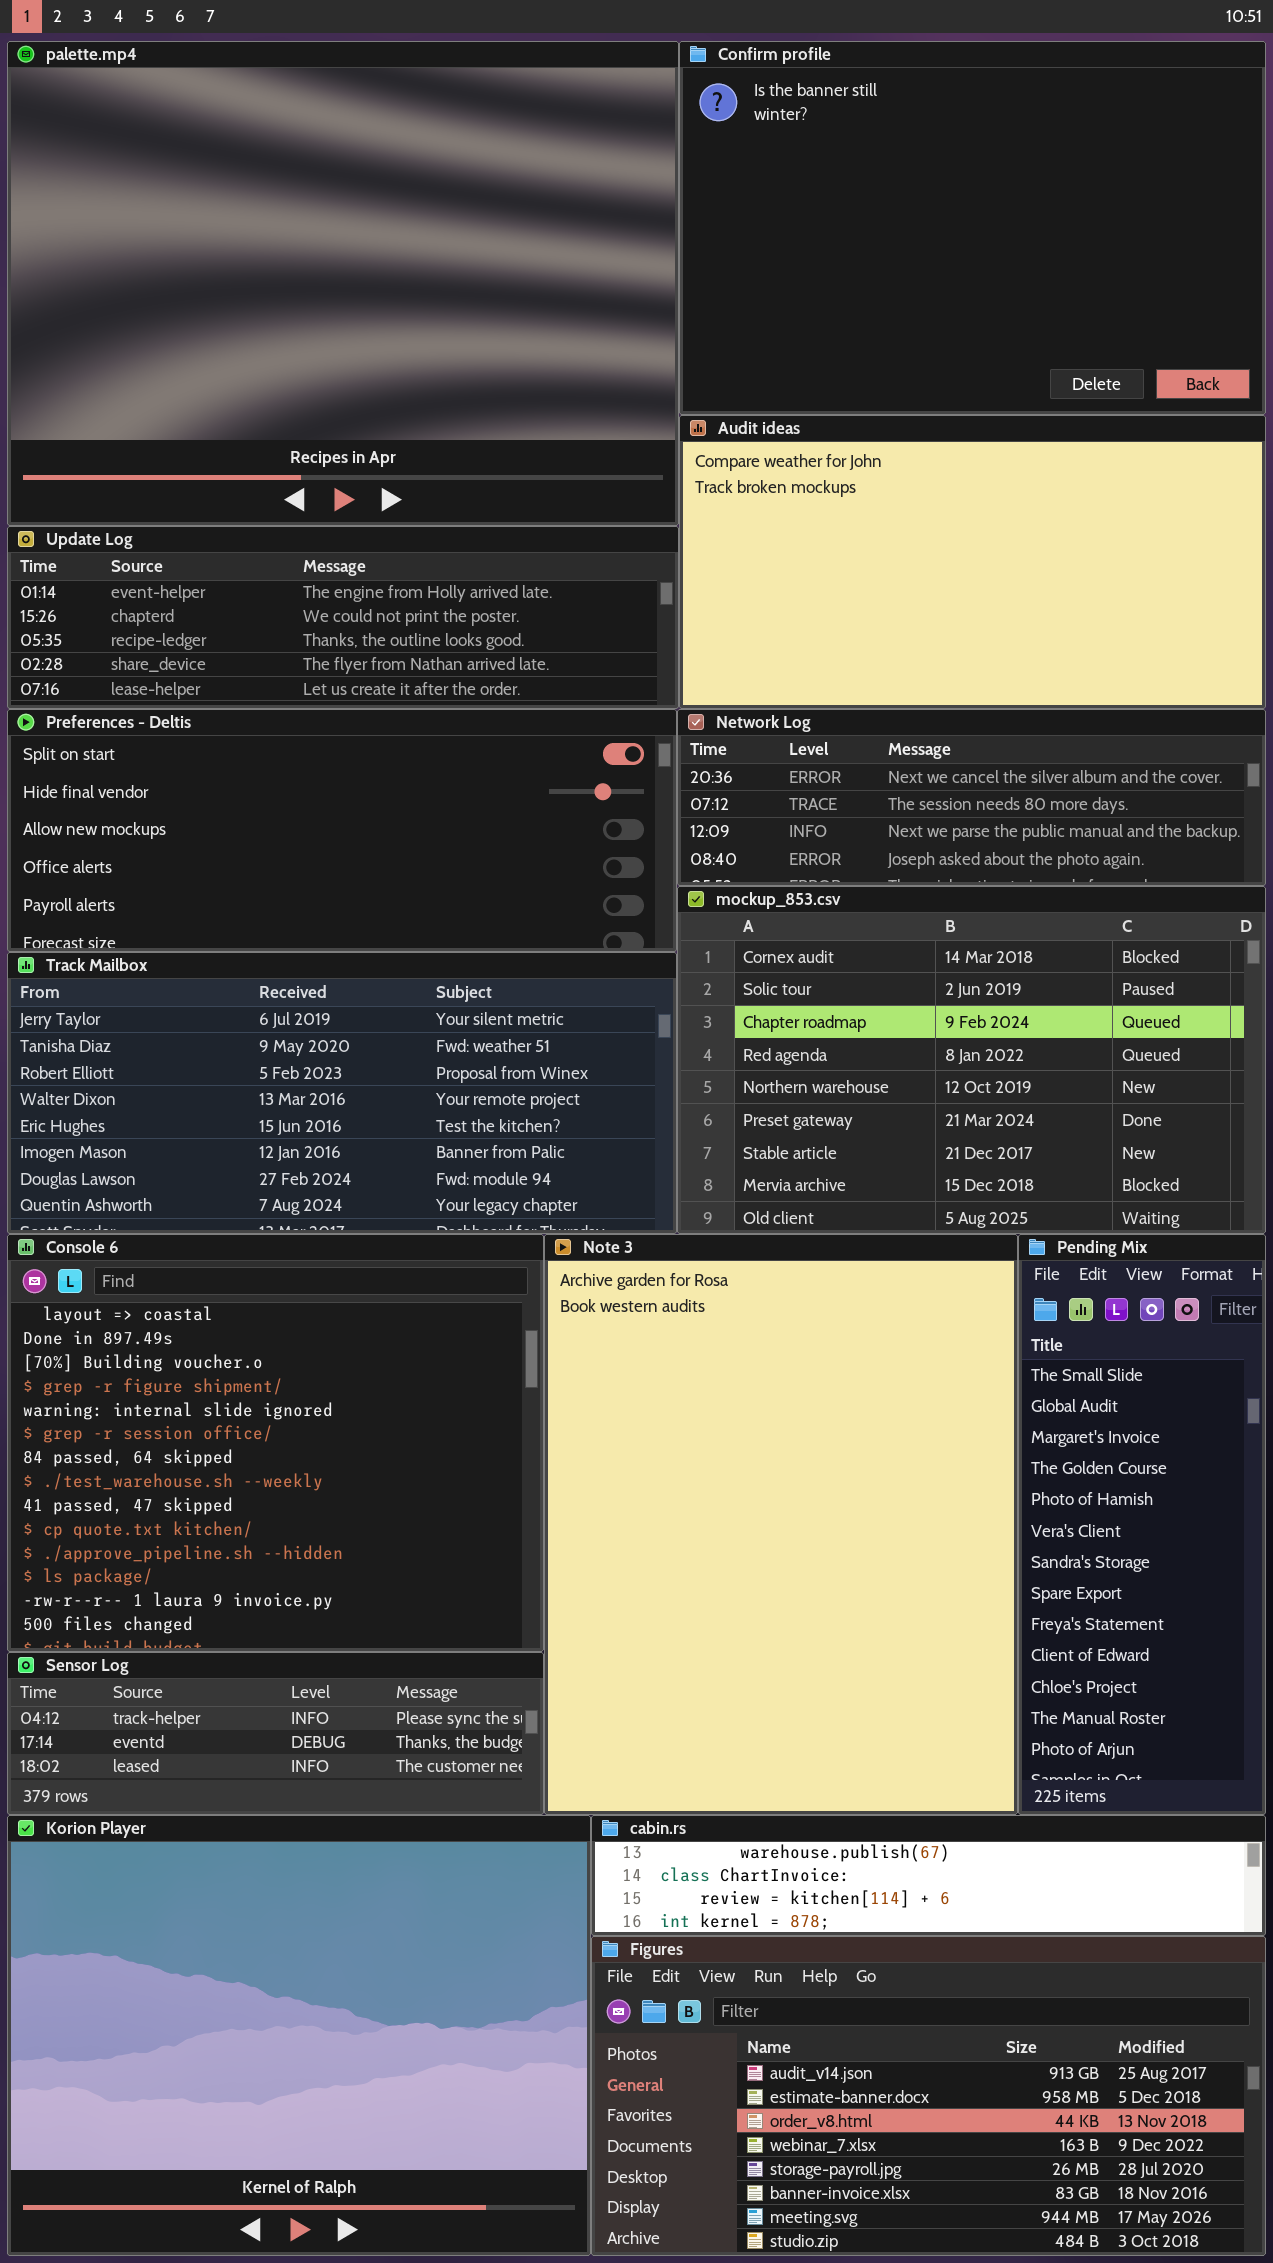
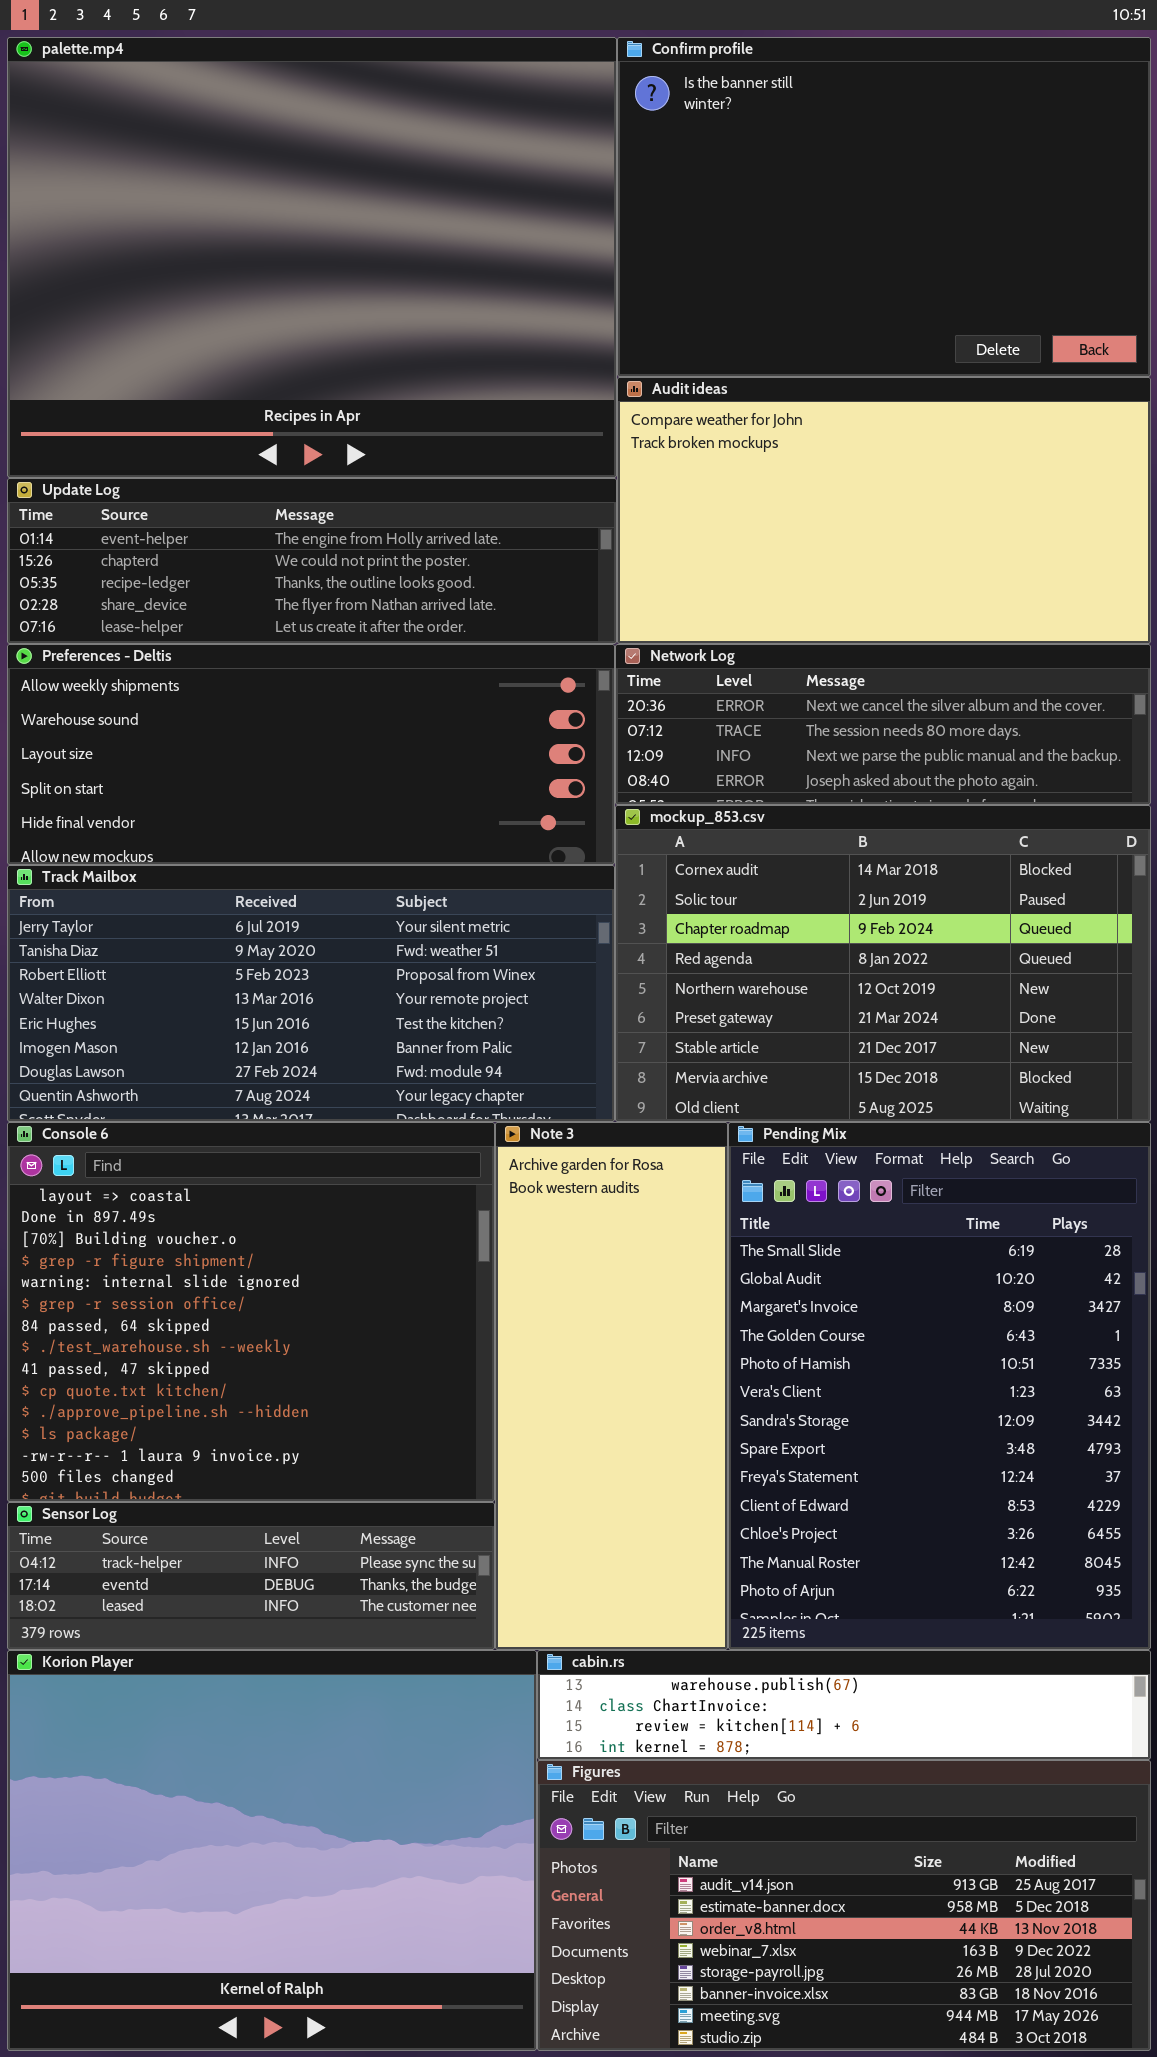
Preferences - Deltis: [7,709,677,952] -> [7,644,615,865], scrolled up 3 rows
Note 3: [544,1234,1018,1815] -> [495,1122,728,1650], resized
Pending Mix: [1018,1234,1266,1815] -> [728,1122,1151,1650], resized

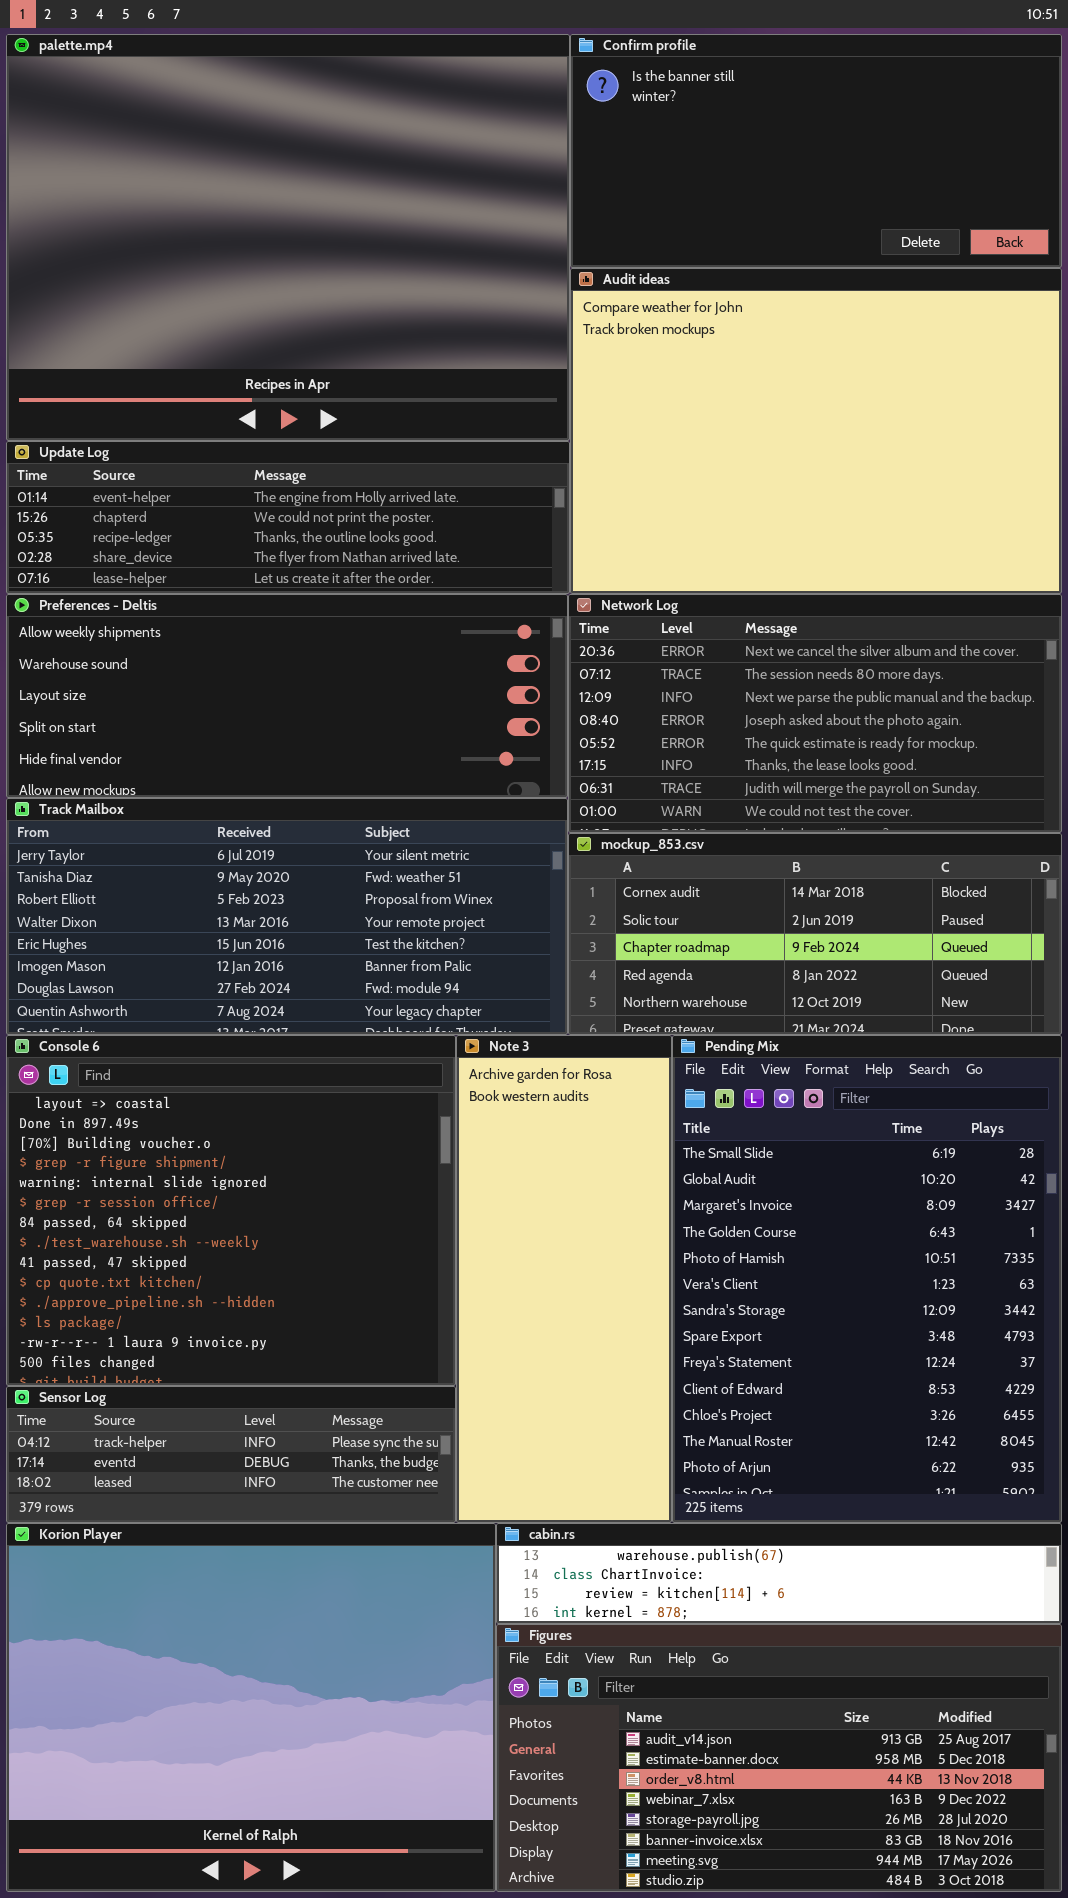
Confirm profile: [617,37,1151,377] -> [570,34,1062,268], resized
Audit ideas: [617,377,1151,644] -> [570,268,1062,594], resized
Network Log: [615,644,1151,805] -> [568,594,1062,833], resized
mockup_853.csv: [615,805,1151,1122] -> [568,833,1062,1035], resized

